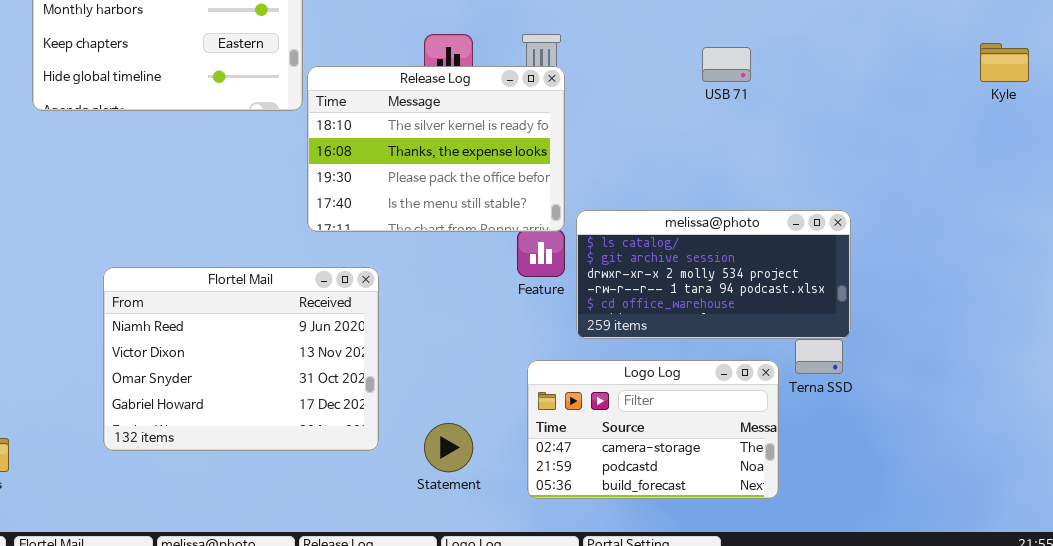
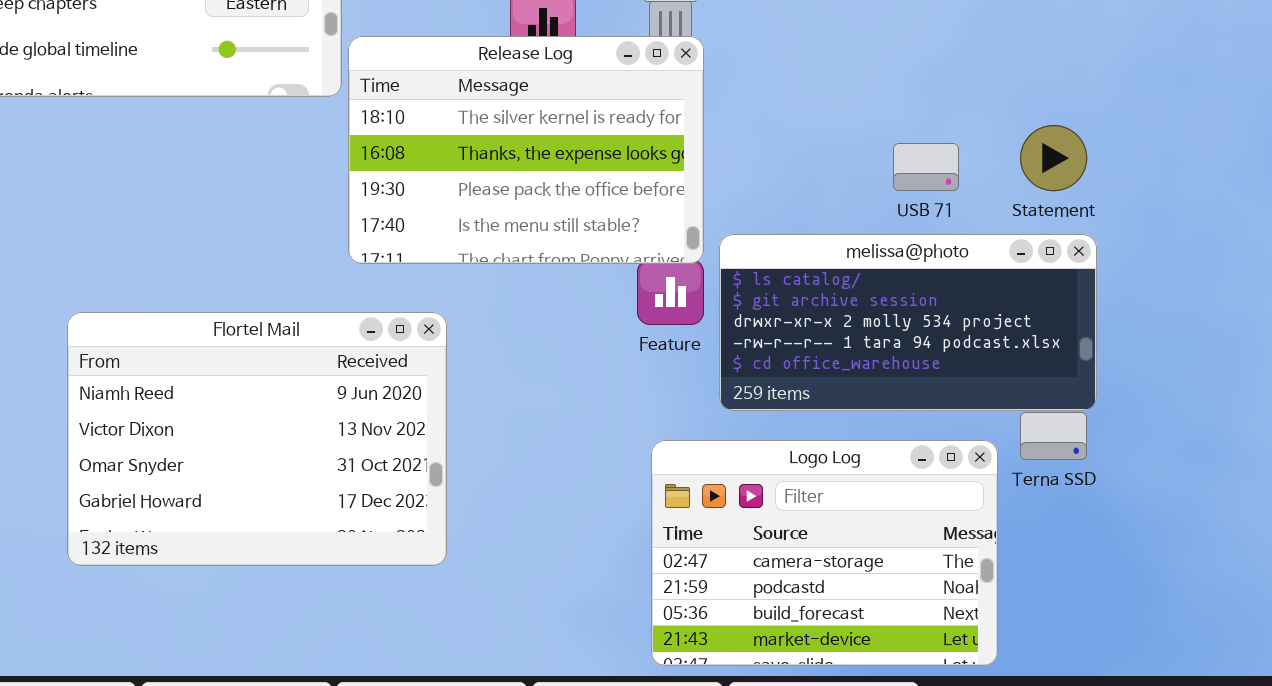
USB 71: [702,47,751,82] -> [893,143,959,191], moved
Logo Log: [527,360,779,499] -> [651,440,998,666], resized
Statement: [424,423,473,472] -> [1020,125,1087,191], moved

